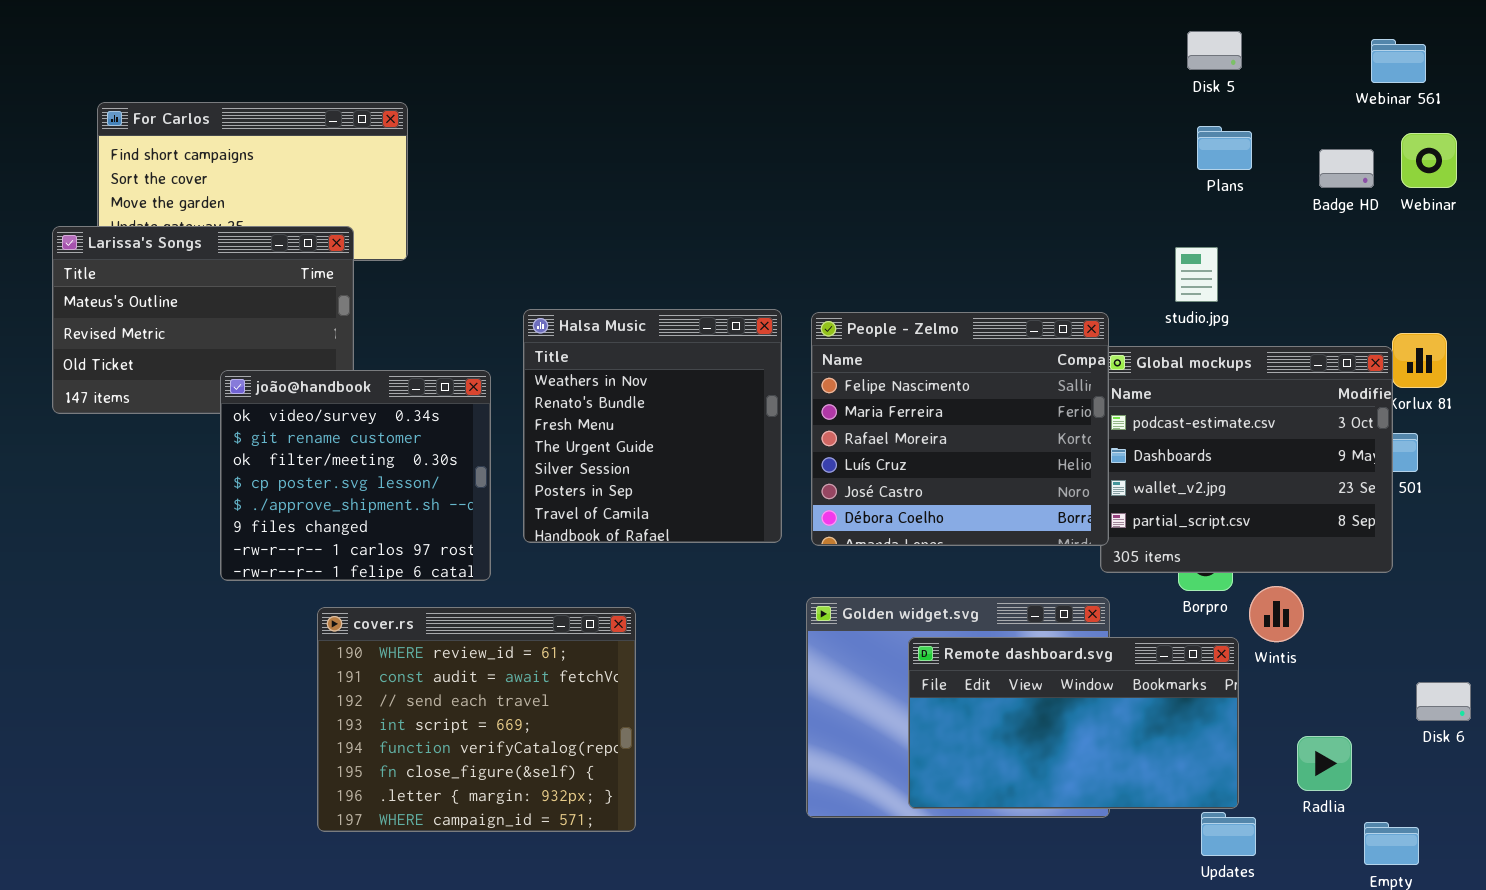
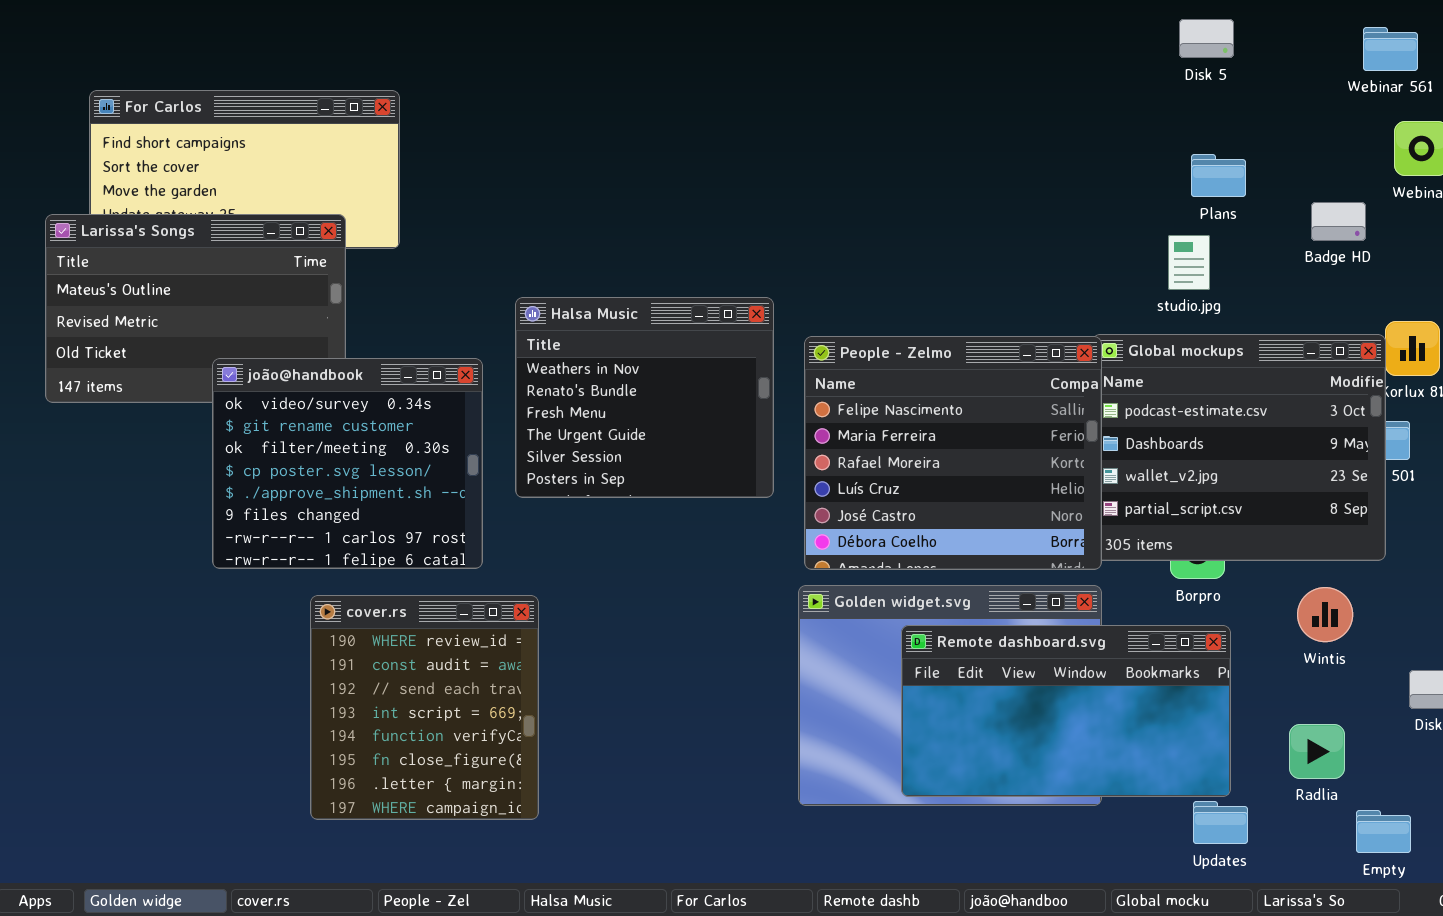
Plans: [1197,126,1252,170] -> [1191,154,1246,197], moved
Badge HD: [1319,149,1374,188] -> [1311,202,1366,241], moved
Halsa Music: [523,309,782,543] -> [515,297,774,498], resized
People - Zelmo: [811,312,1109,546] -> [804,336,1102,570], moved
Wintis: [1249,586,1304,642] -> [1297,587,1353,642], moved
cover.rs: [317,607,636,832] -> [310,595,539,820], resized

